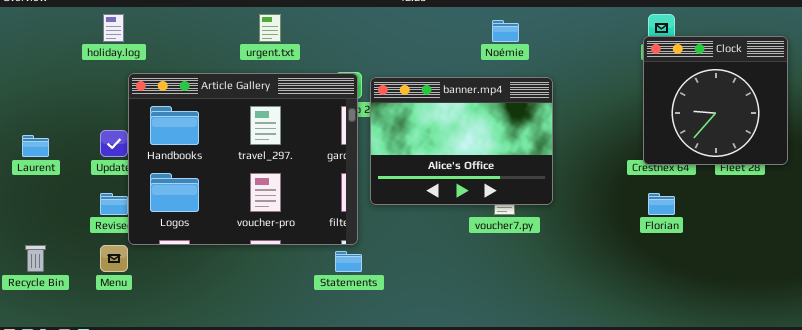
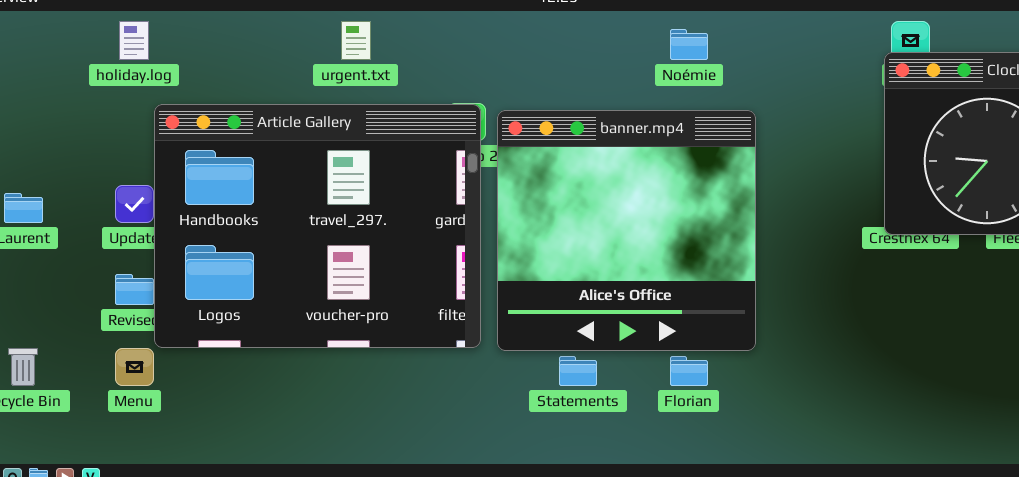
banner.mp4: [370,77,553,205] -> [497,110,756,351], resized
Florian: [648,193,675,215] -> [670,356,708,386], moved
Statements: [335,251,362,272] -> [559,356,597,386], moved

